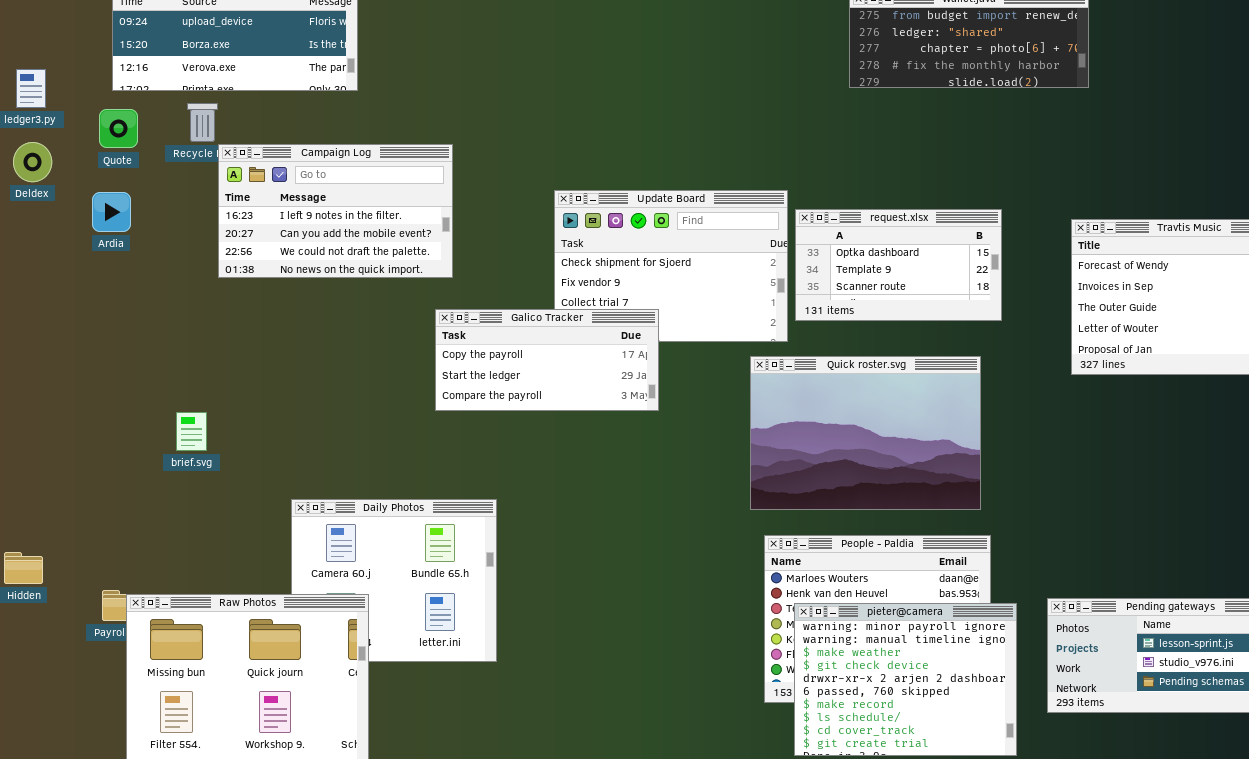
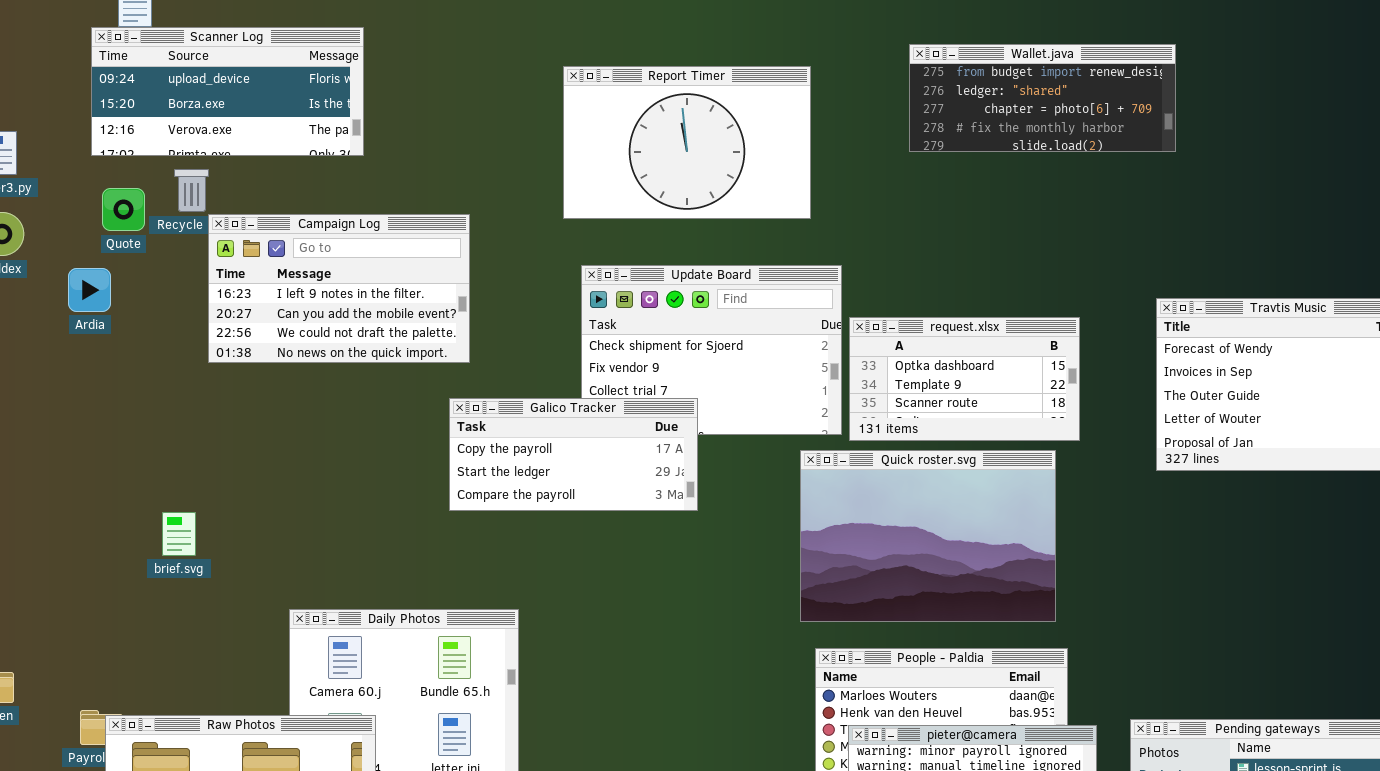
Report Timer: none -> [563,66,811,219], opened
Quote: [99,109,138,148] -> [102,188,145,231], moved
request.xlsx: [795,209,1002,321] -> [849,317,1080,441], moved

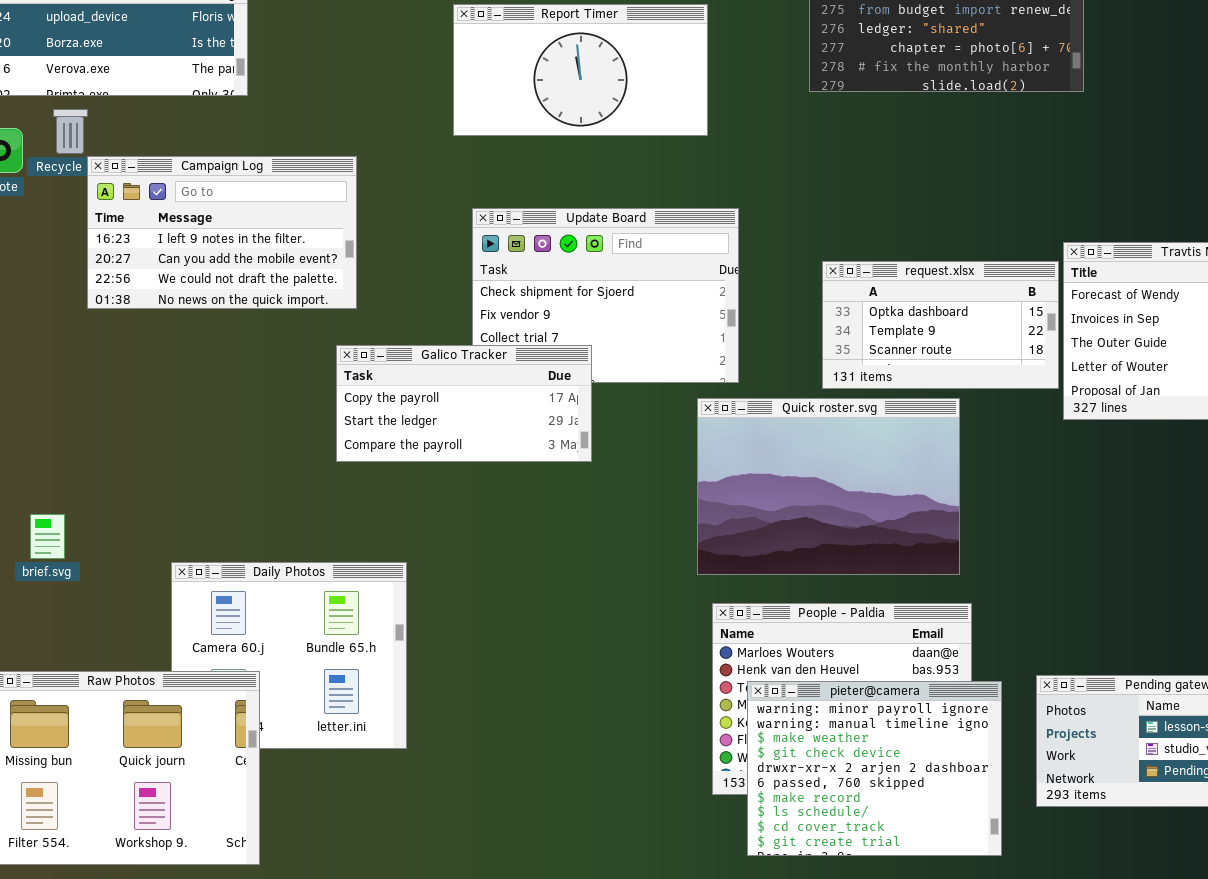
Report Timer: [563,66,811,219] -> [453,4,708,136], resized
request.xlsx: [849,317,1080,441] -> [822,261,1059,389], moved
brief.svg: [162,512,196,556] -> [30,514,65,559], moved

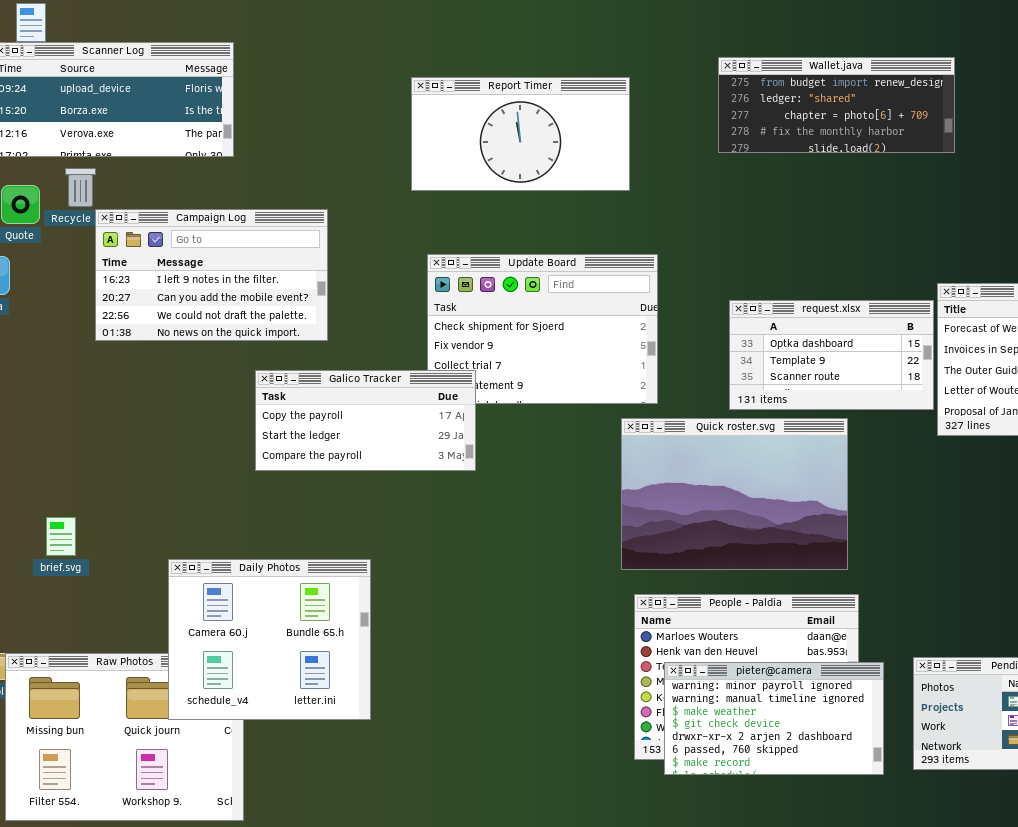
Galico Tracker: [336,345,592,462] -> [255,370,476,471], moved
Daily Photos: [171,562,407,749] -> [168,559,371,720], raised
pieter@camera: [747,681,1002,856] -> [664,662,884,775], resized

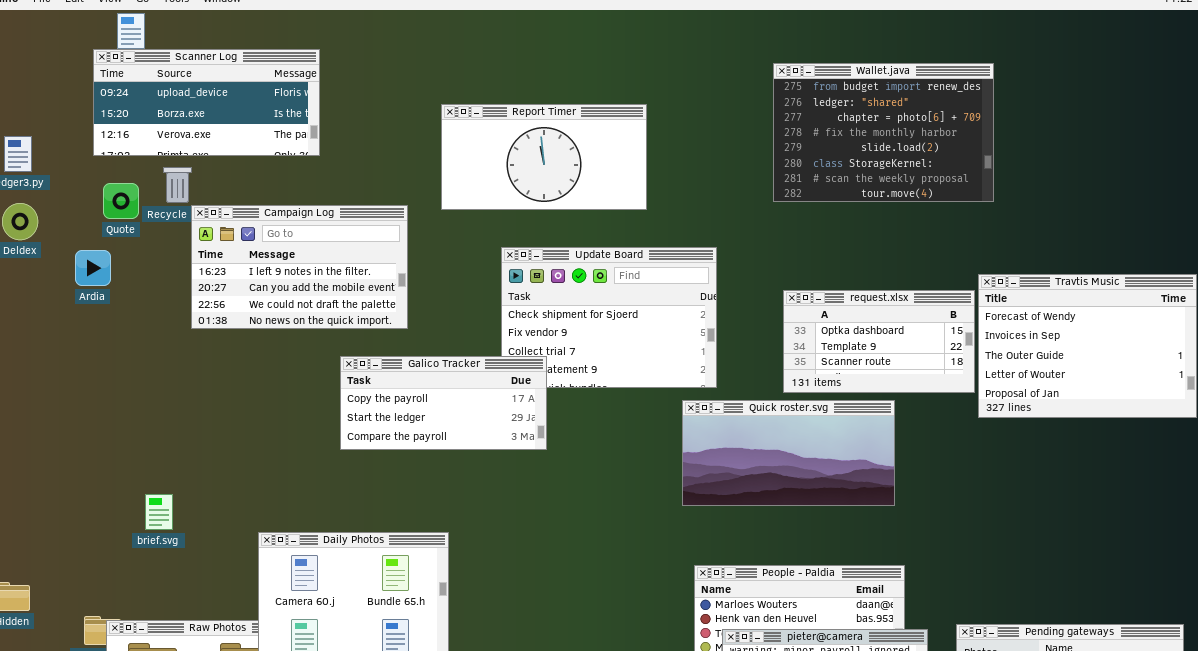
Wallet.java: [718,57,955,153] -> [773,63,994,202], resized
Report Timer: [411,77,630,191] -> [441,104,647,210], moved
Quick roster.svg: [621,418,848,570] -> [682,400,895,506], resized

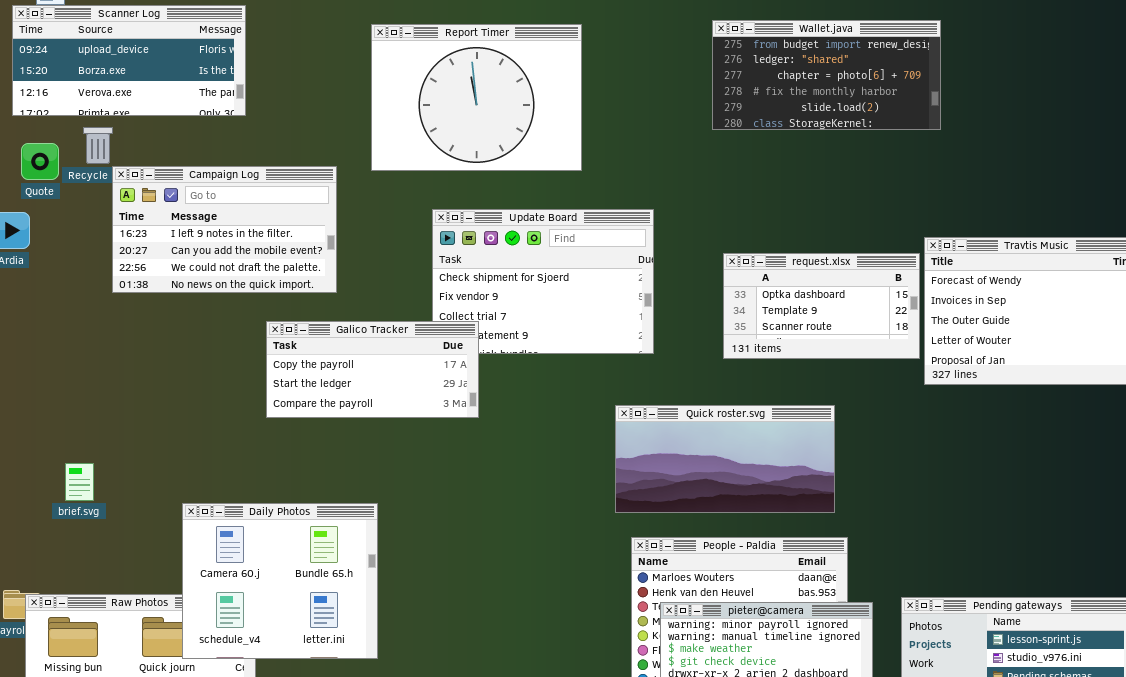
Wallet.java: [773,63,994,202] -> [712,20,941,130], resized
Report Timer: [441,104,647,210] -> [371,24,582,171], resized
Quick roster.svg: [682,400,895,506] -> [615,405,835,513], moved

